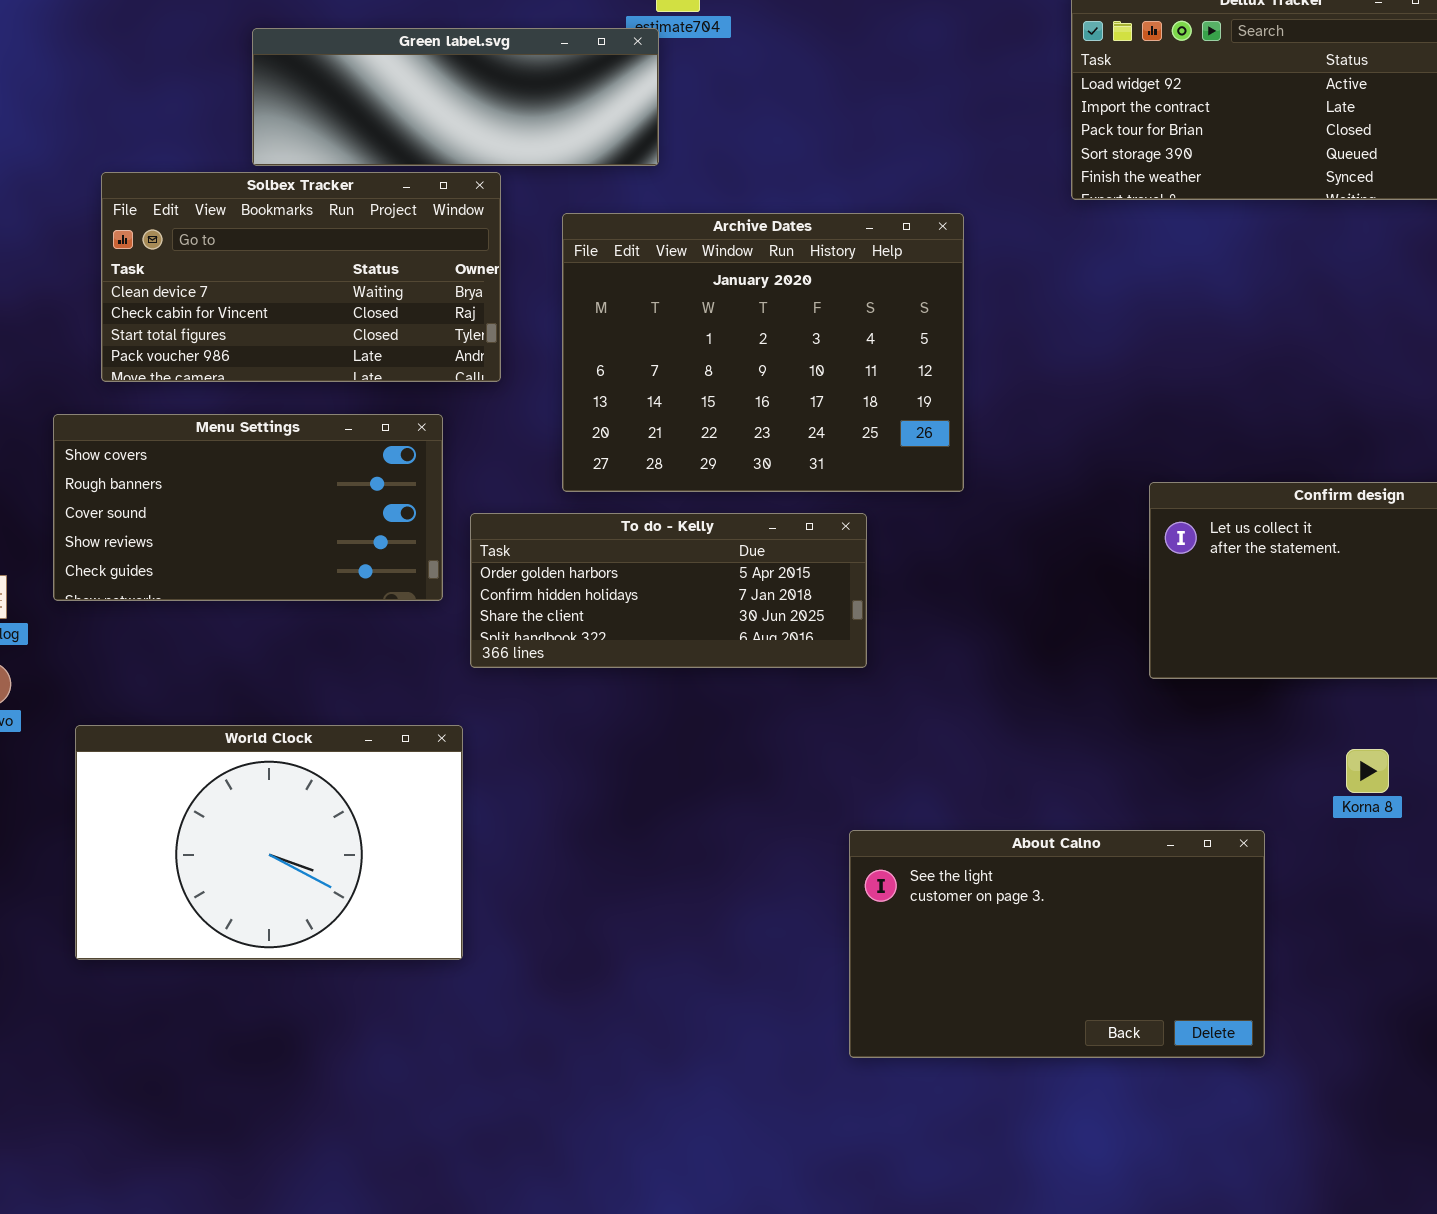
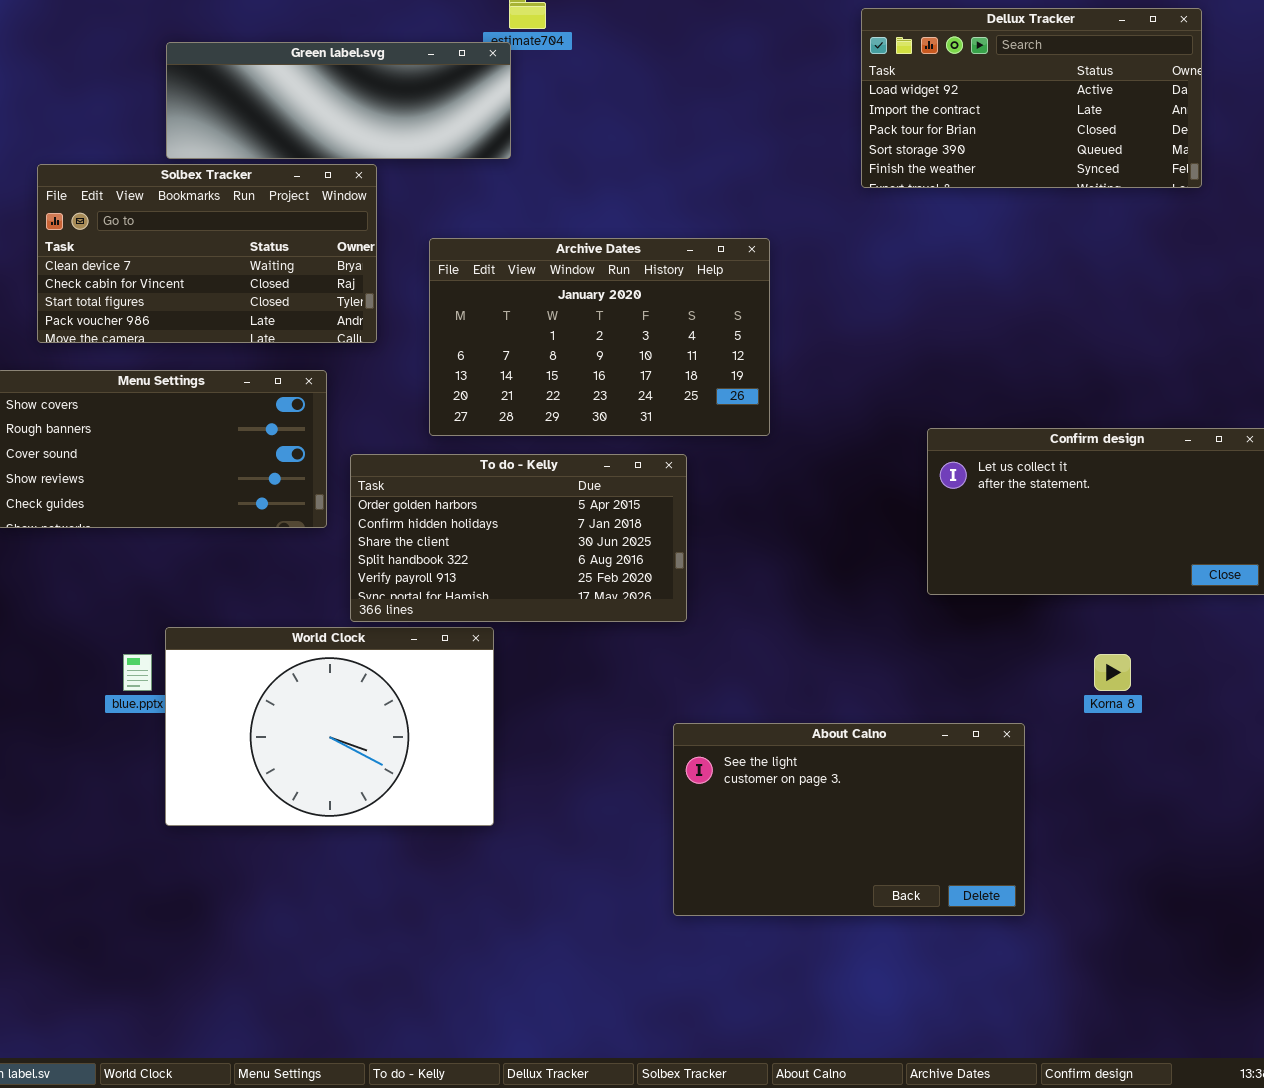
Archive Dates: [562,213,964,492] -> [429,238,770,436], resized
To do - Kelly: [470,513,867,668] -> [350,454,687,622], resized
World Clock: [75,725,463,960] -> [165,627,494,826], moved

